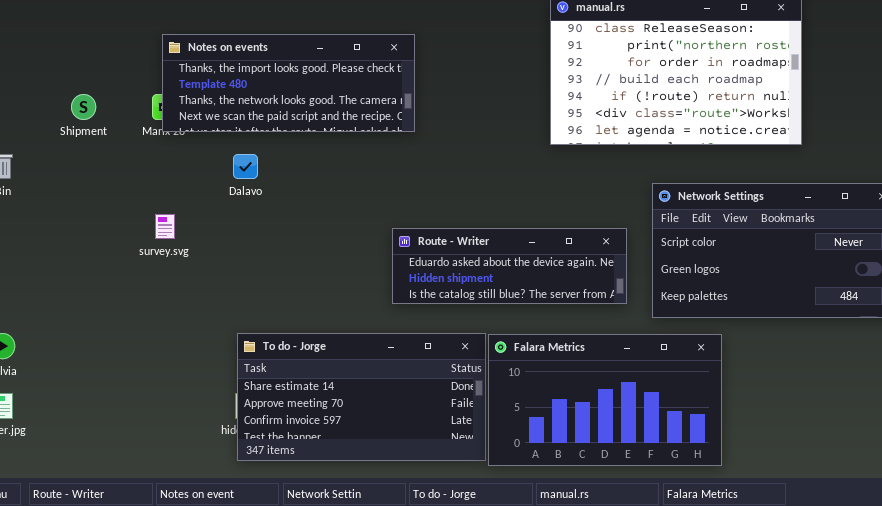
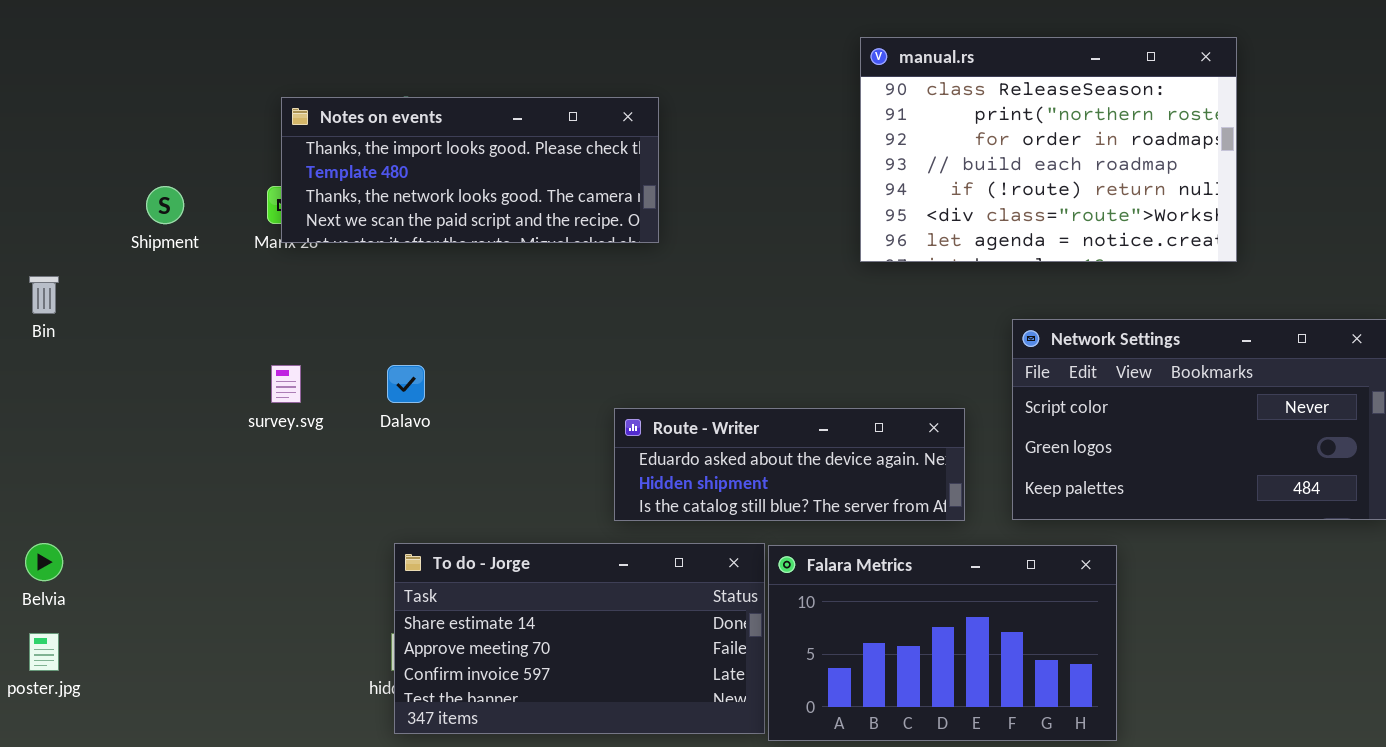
Dalavo: [233,154,258,179] -> [387,365,425,403], moved
Route - Writer: [392,228,627,304] -> [614,408,965,521], moved

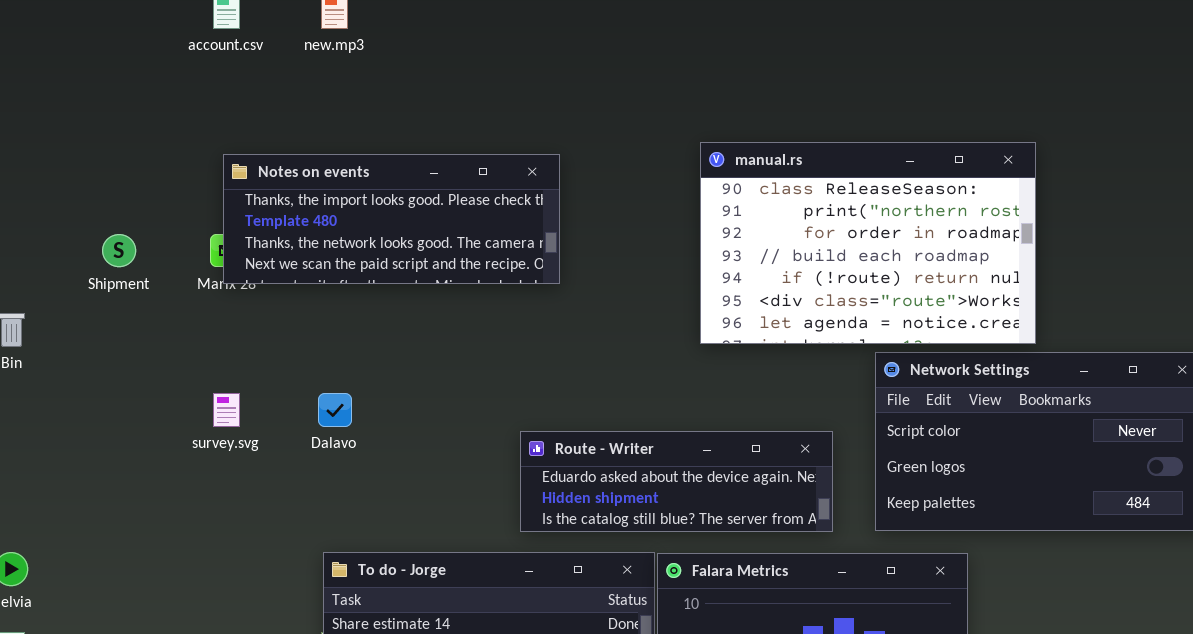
manual.rs: [860,37,1237,262] -> [700,142,1036,344], moved

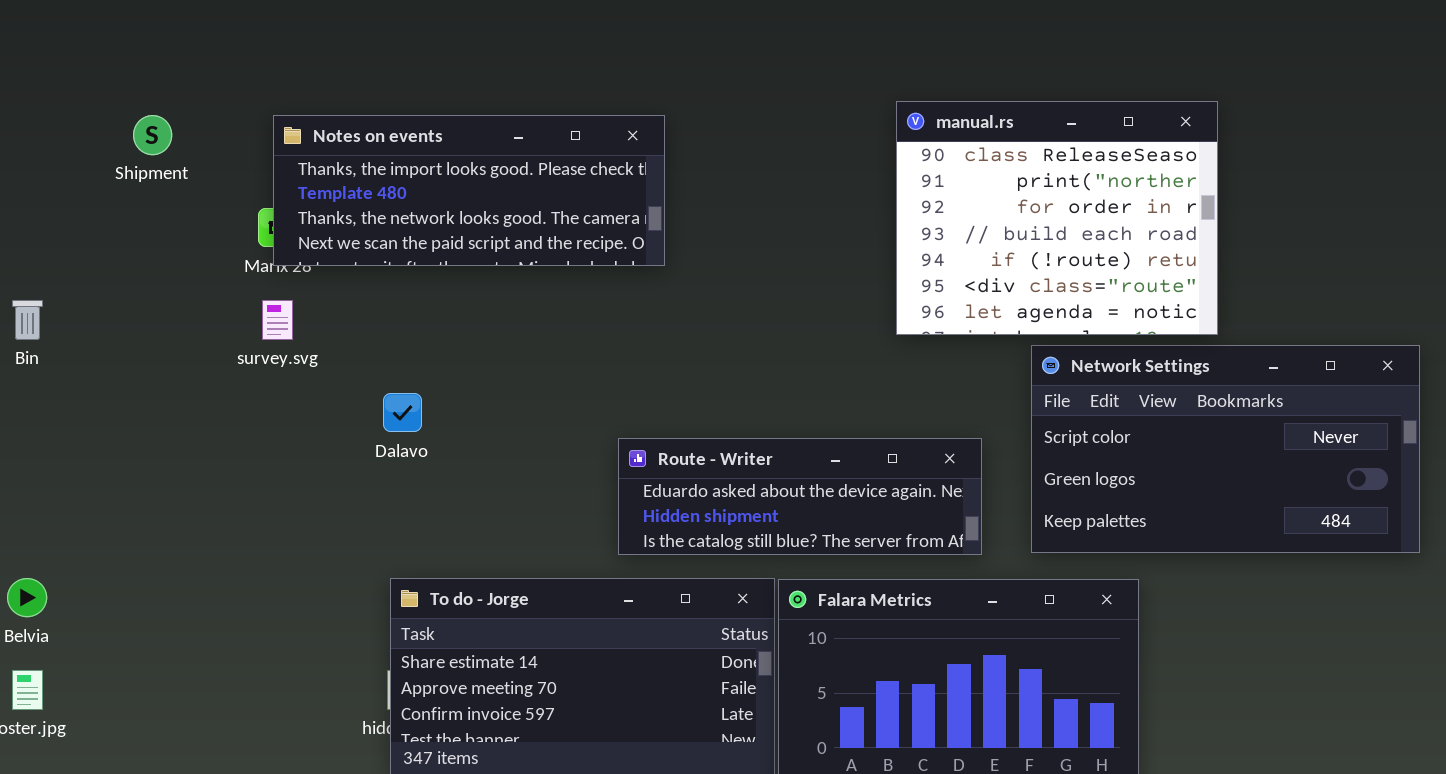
manual.rs: [700,142,1036,344] -> [896,101,1218,335], resized
Shipment: [102,234,136,267] -> [133,115,172,155], moved
survey.svg: [213,393,240,427] -> [262,300,293,340], moved

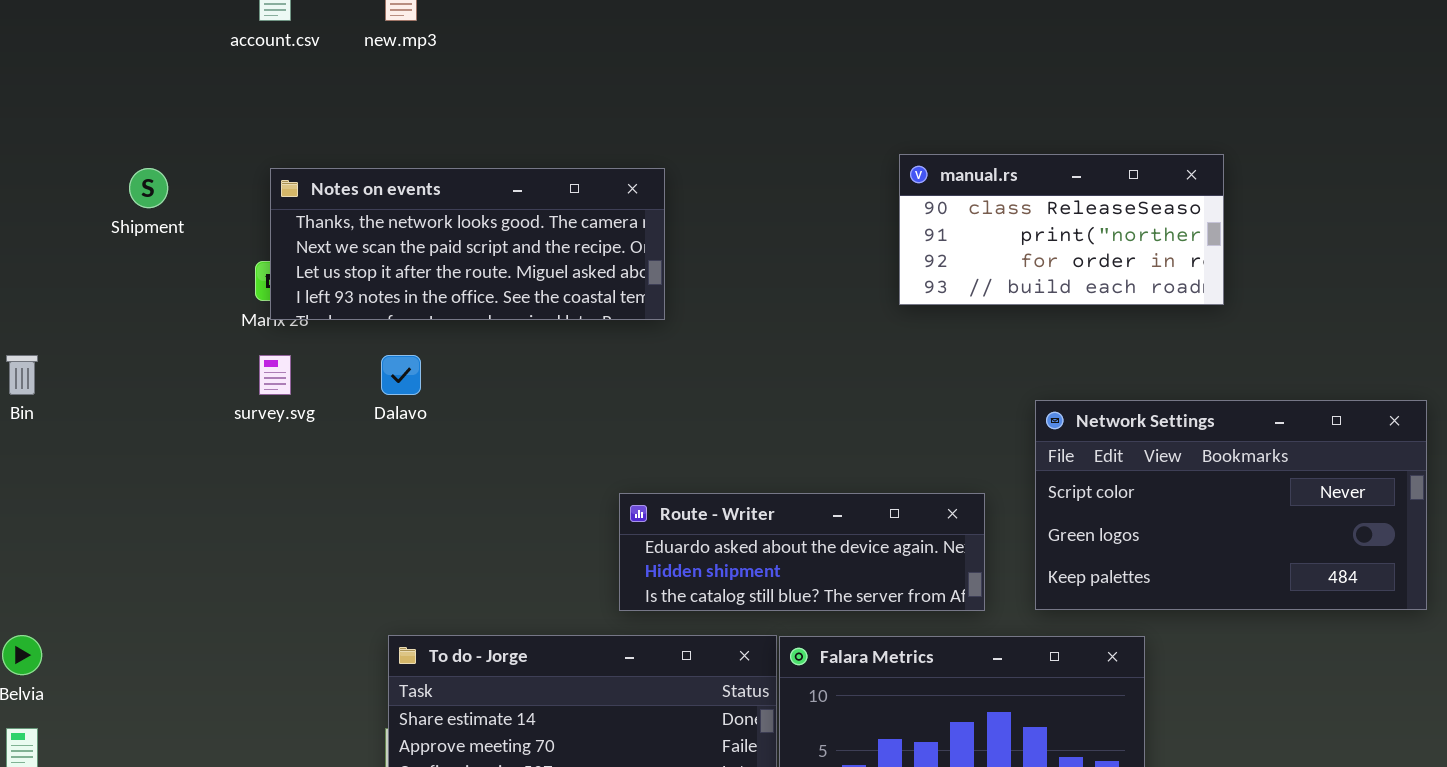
manual.rs: [896,101,1218,335] -> [899,154,1224,305], resized
Notes on events: [273,115,665,266] -> [270,168,665,320], scrolled down 2 rows
Dalavo: [383,393,422,432] -> [381,355,421,395], moved

